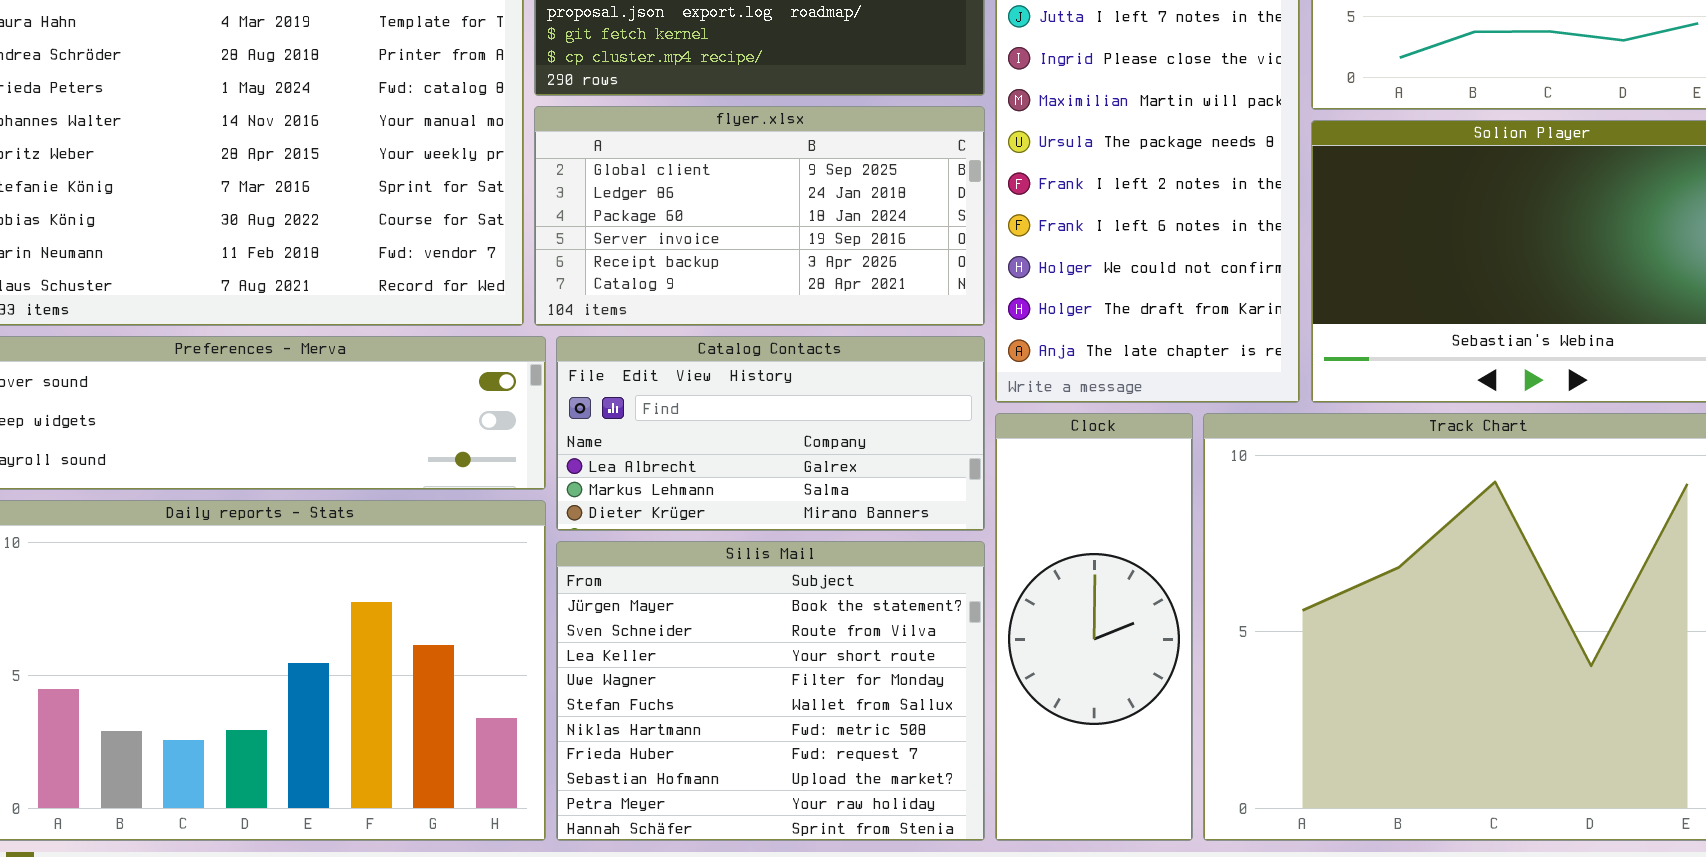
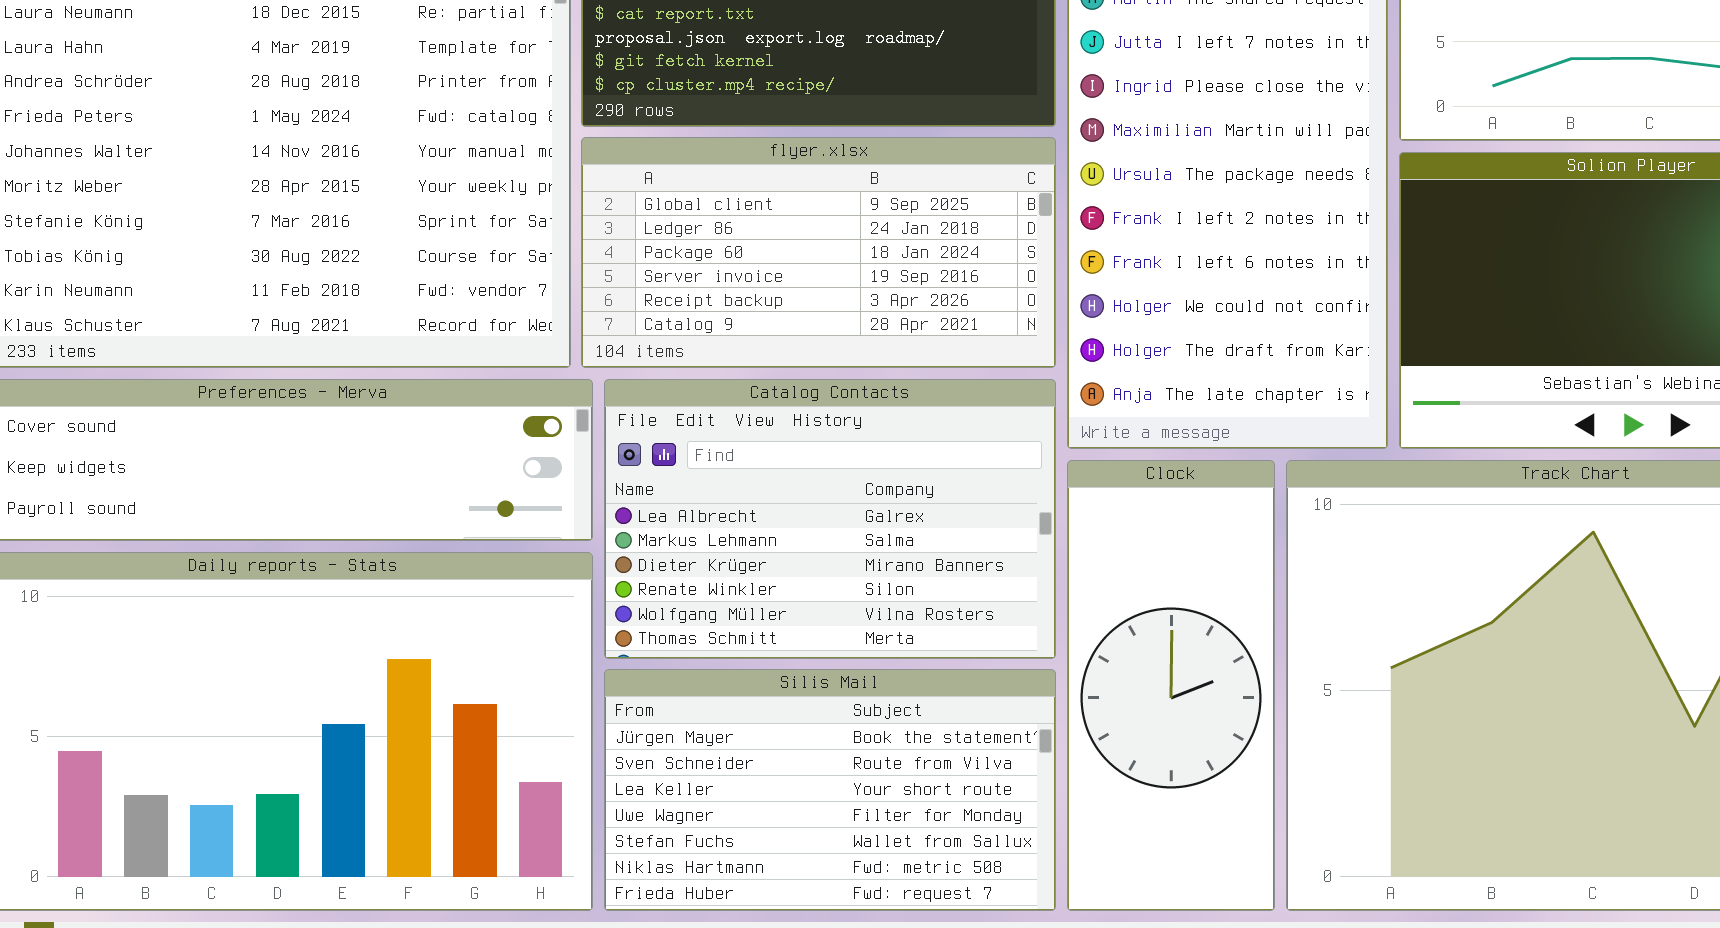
Catalog Contacts: [556,336,985,531] -> [604,379,1056,659], resized
Silis Mail: [556,541,985,841] -> [604,669,1056,911], resized

